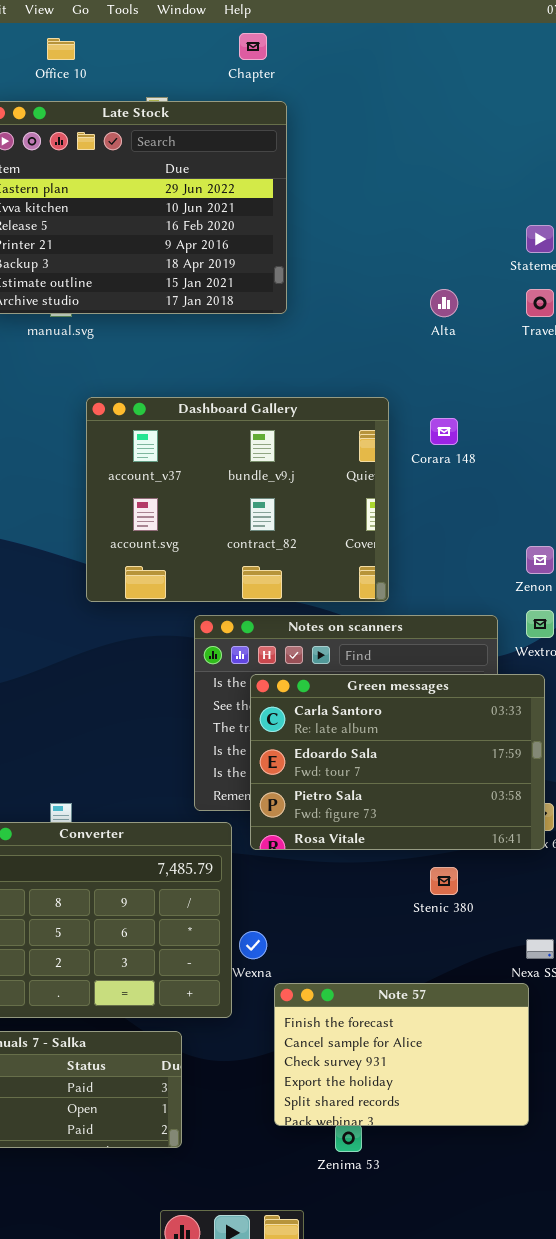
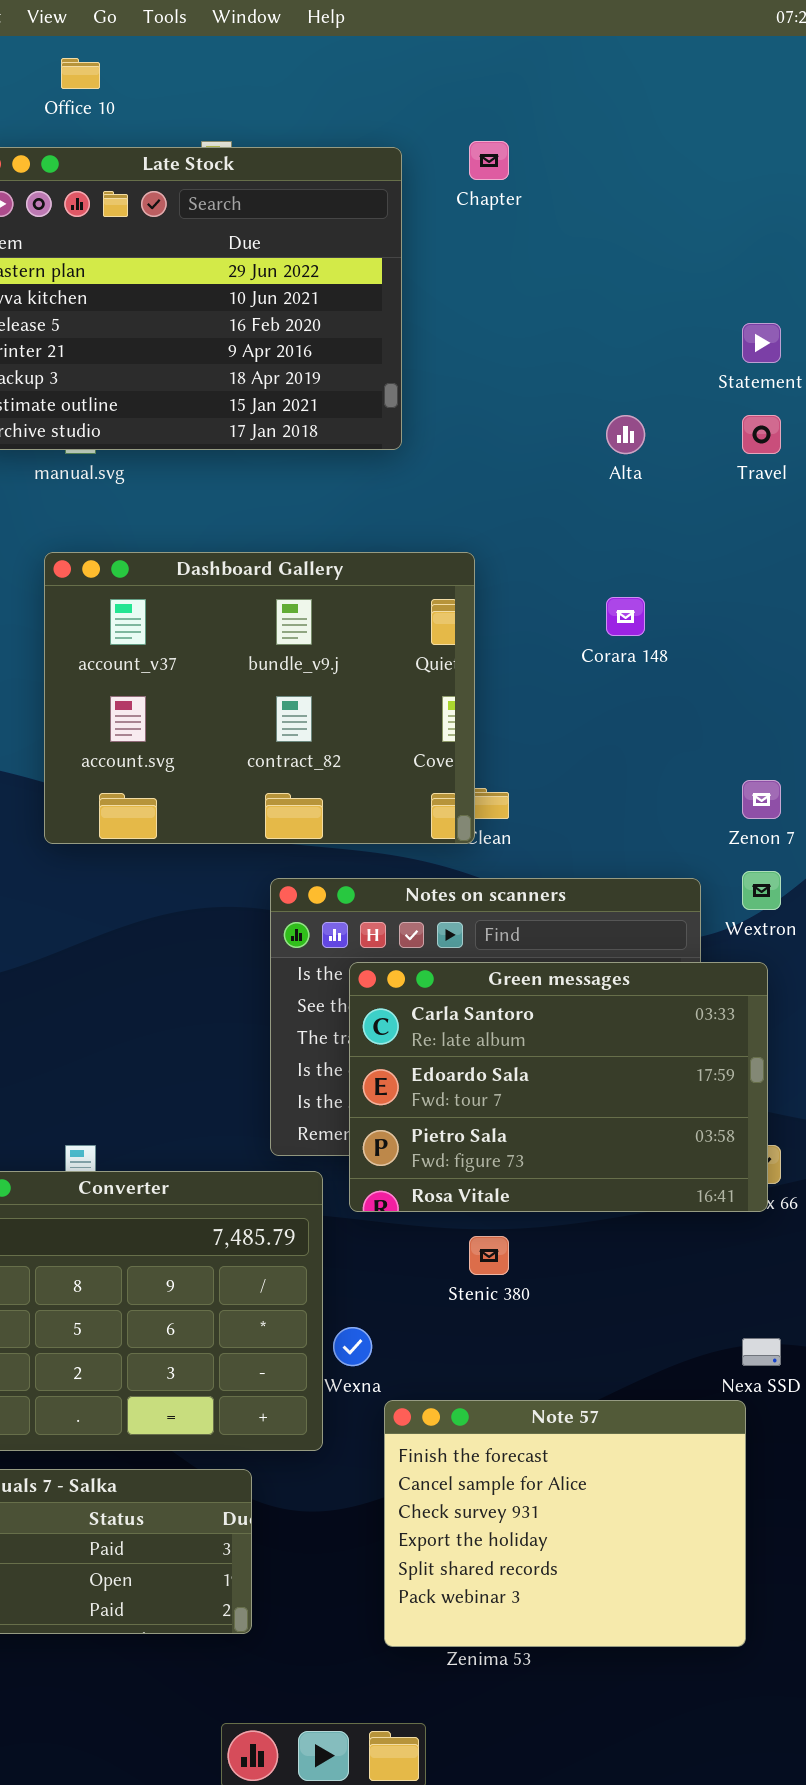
Chapter: [239,33,267,60] -> [469,141,509,180], moved
Dashboard Gallery: [86,397,389,602] -> [44,552,475,844], moved
Stenic 380: [430,867,458,895] -> [469,1236,509,1275], moved
Note 57: [274,983,529,1126] -> [384,1400,746,1647], resized

